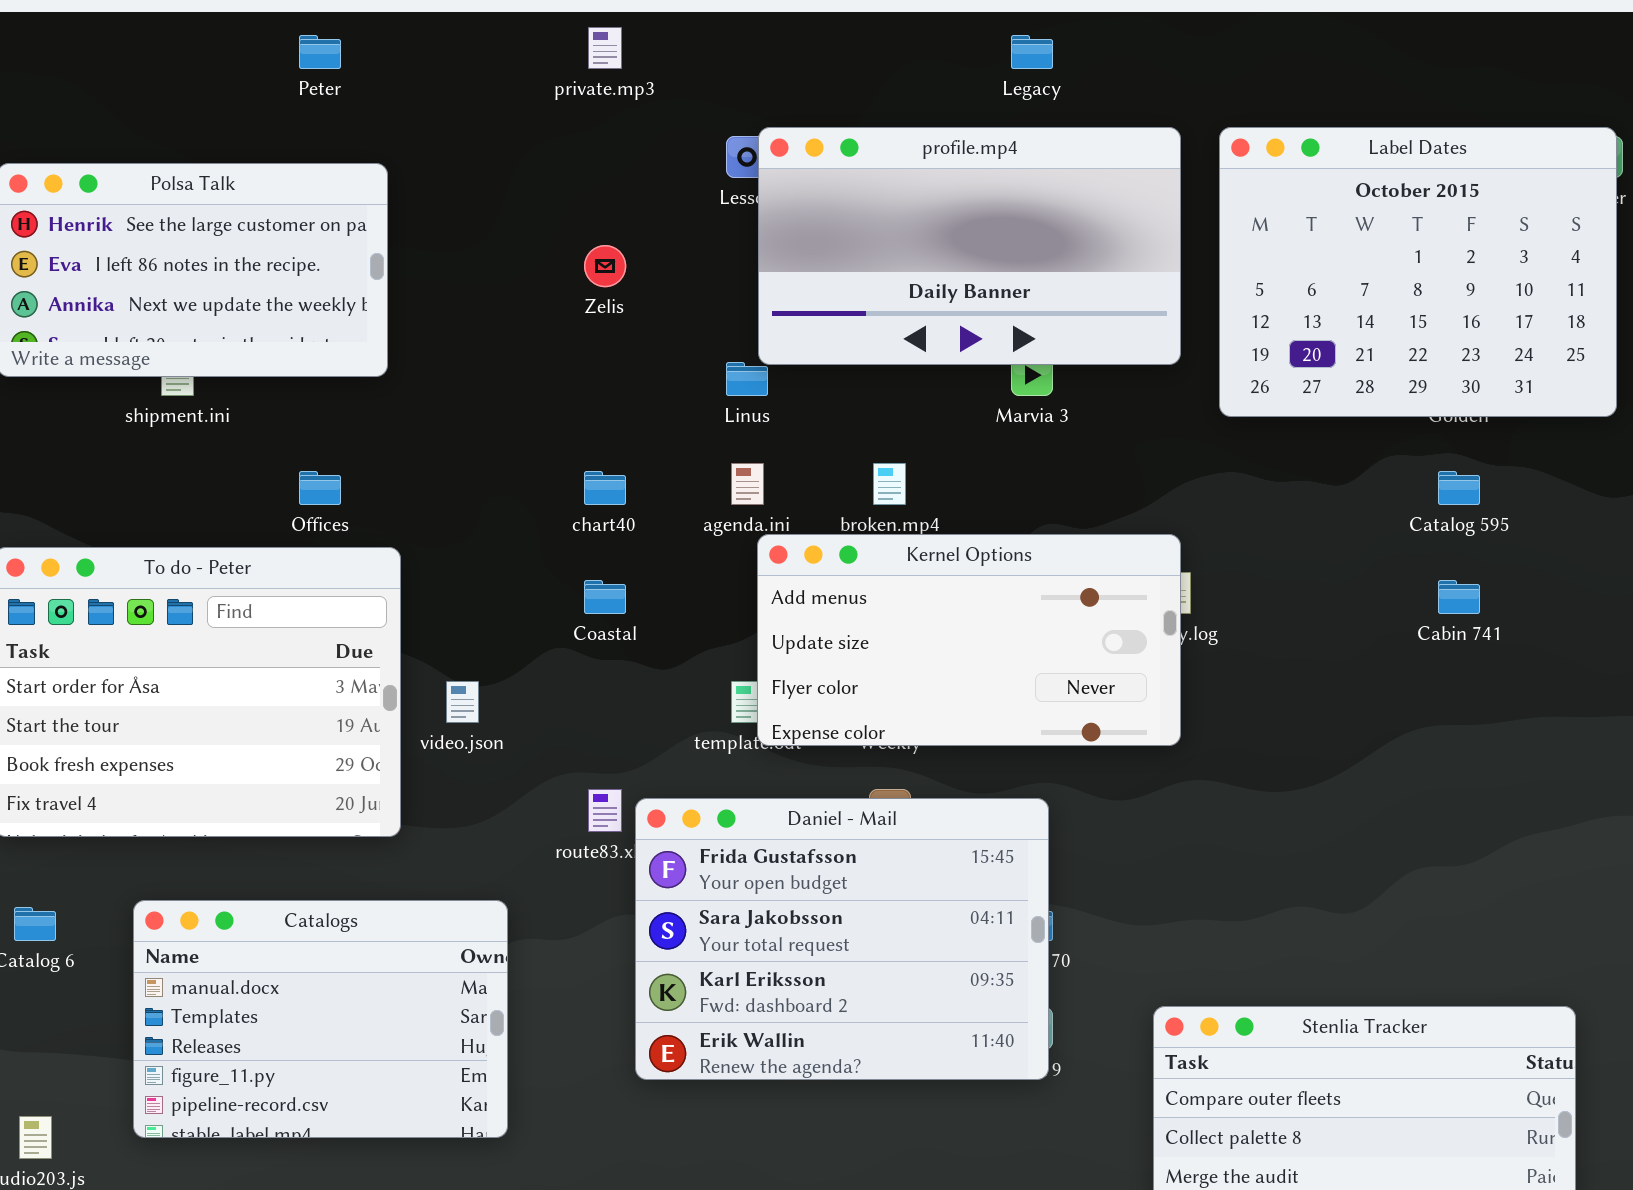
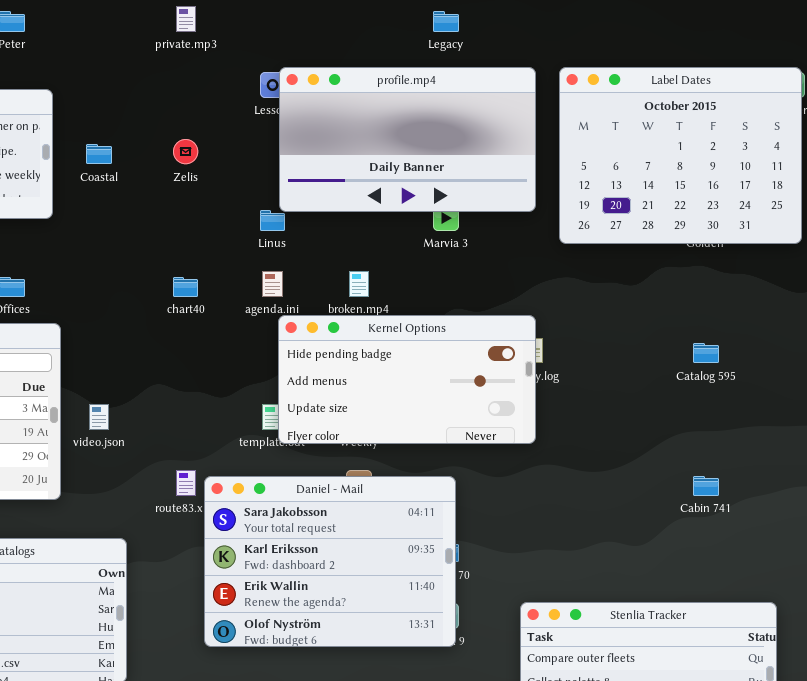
Catalog 595: [1438,471,1480,505] -> [693,343,719,363], moved
Kernel Options: [757,534,1181,746] -> [278,315,536,444], scrolled up 1 row
Coastal: [584,580,626,614] -> [86,144,112,164], moved
Cabin 741: [1438,580,1480,614] -> [693,476,719,496], moved
Daniel - Mail: [635,798,1049,1080] -> [204,476,456,647], scrolled down 1 row

